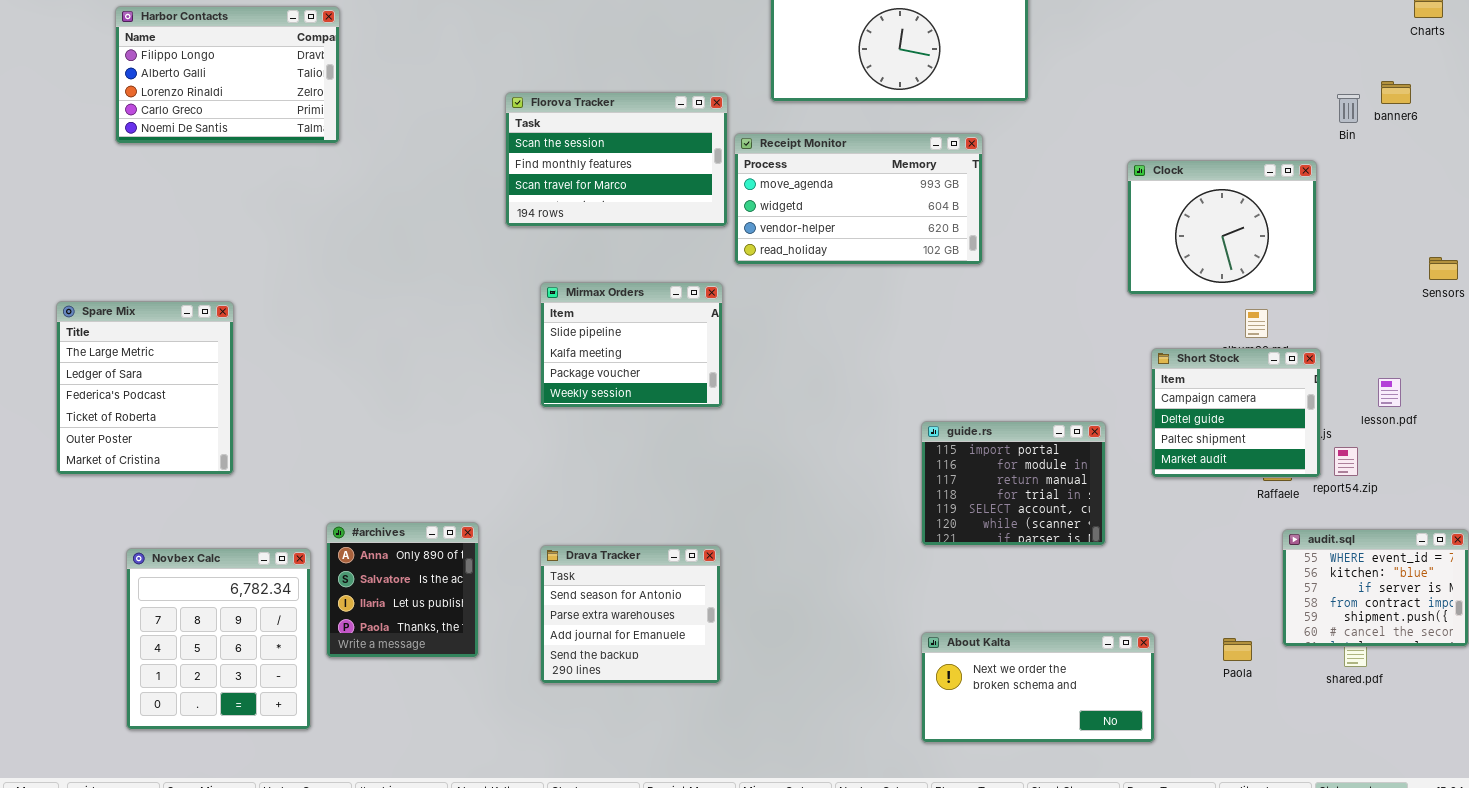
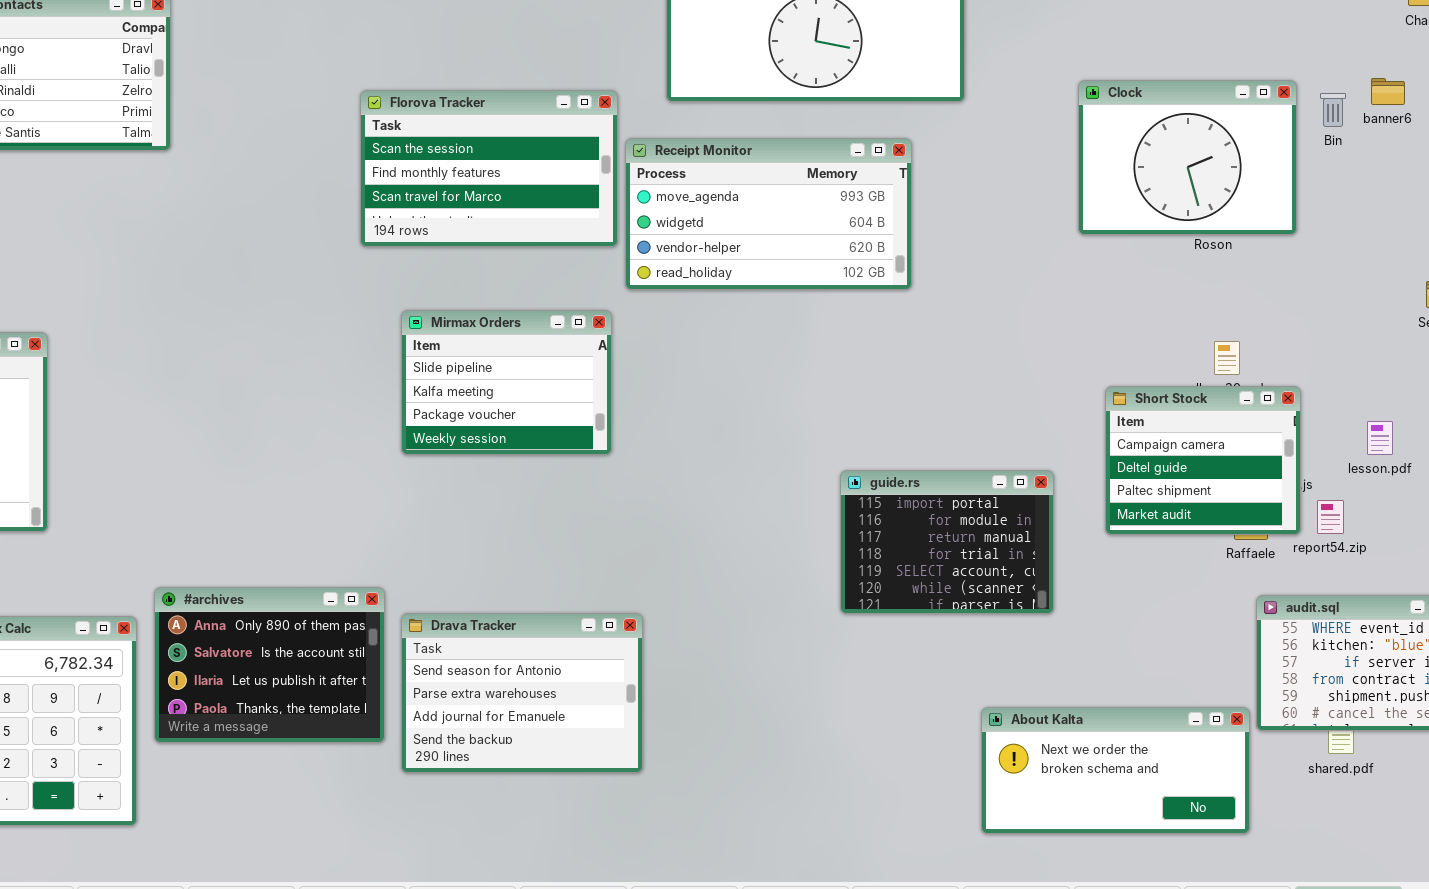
Clock: [1127,160,1317,295] -> [1078,80,1297,235], moved
#archives: [326,522,479,658] -> [154,587,385,743], resized
Drava Tracker: [540,545,721,684] -> [401,613,643,773], resized
About Kalta: [921,632,1155,743] -> [981,707,1250,834], moved

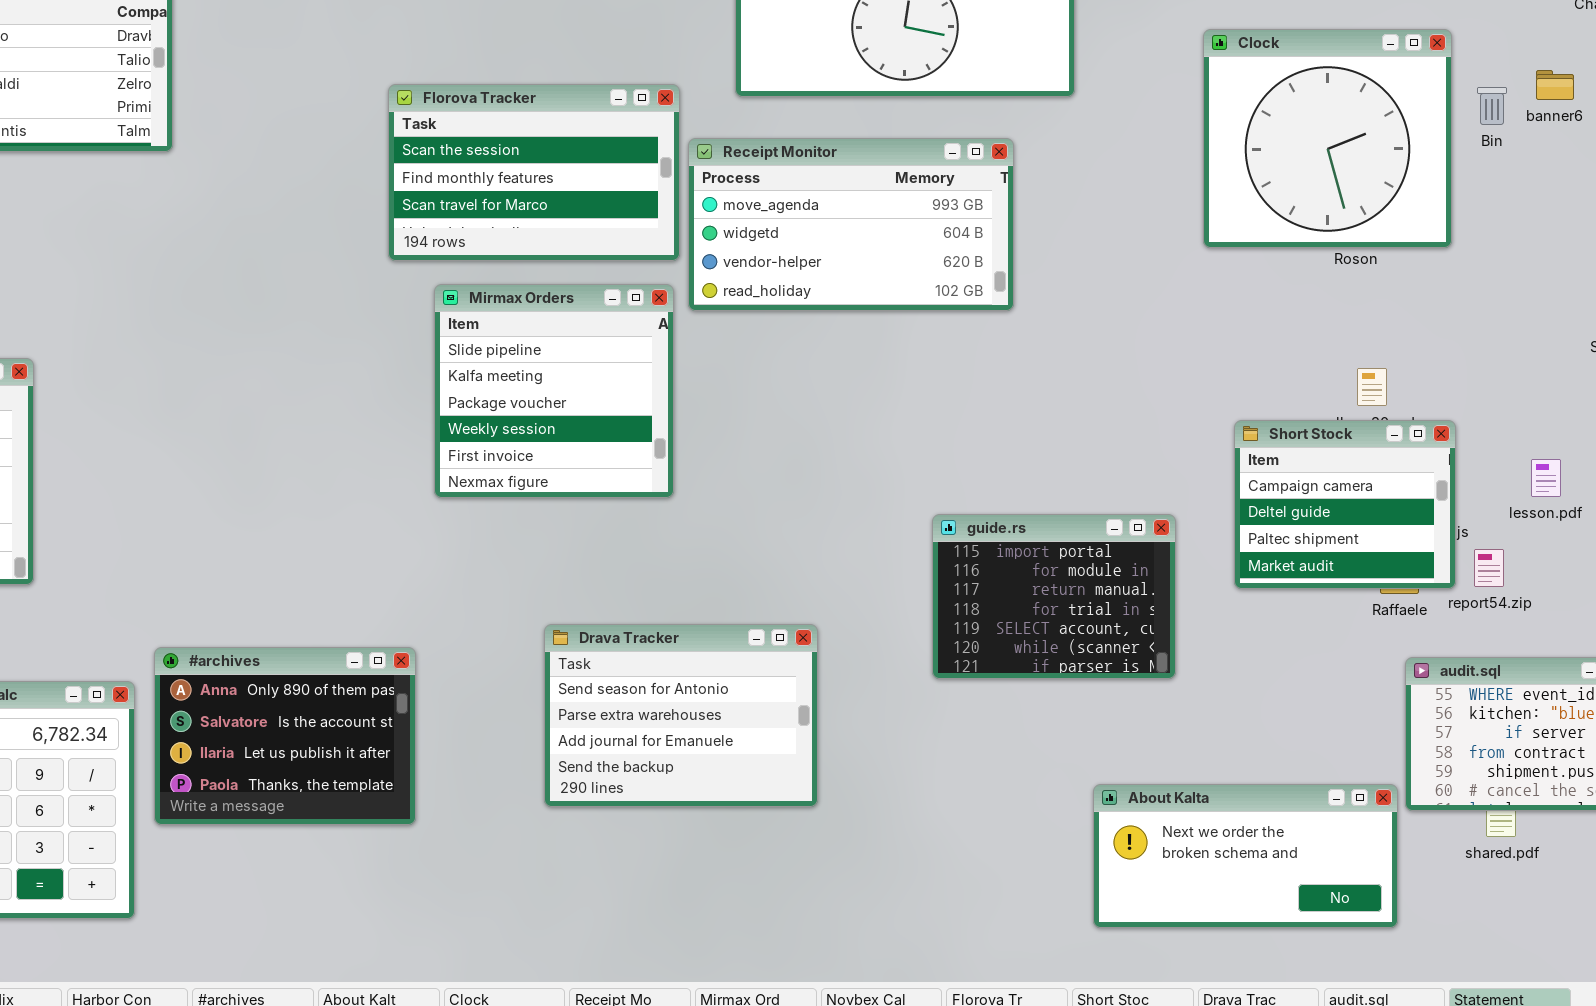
Clock: [1078,80,1297,235] -> [1203,29,1452,248], resized
Mirmax Orders: [401,310,612,455] -> [434,284,674,498], resized
Drava Tracker: [401,613,643,773] -> [544,624,818,807], moved

